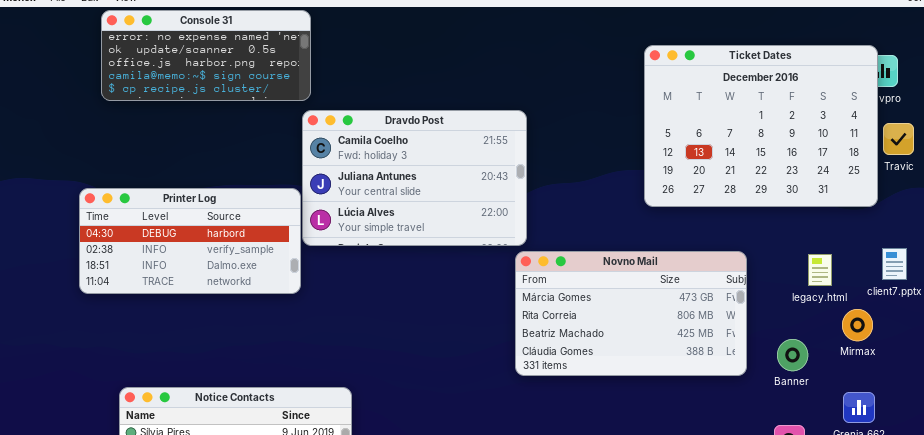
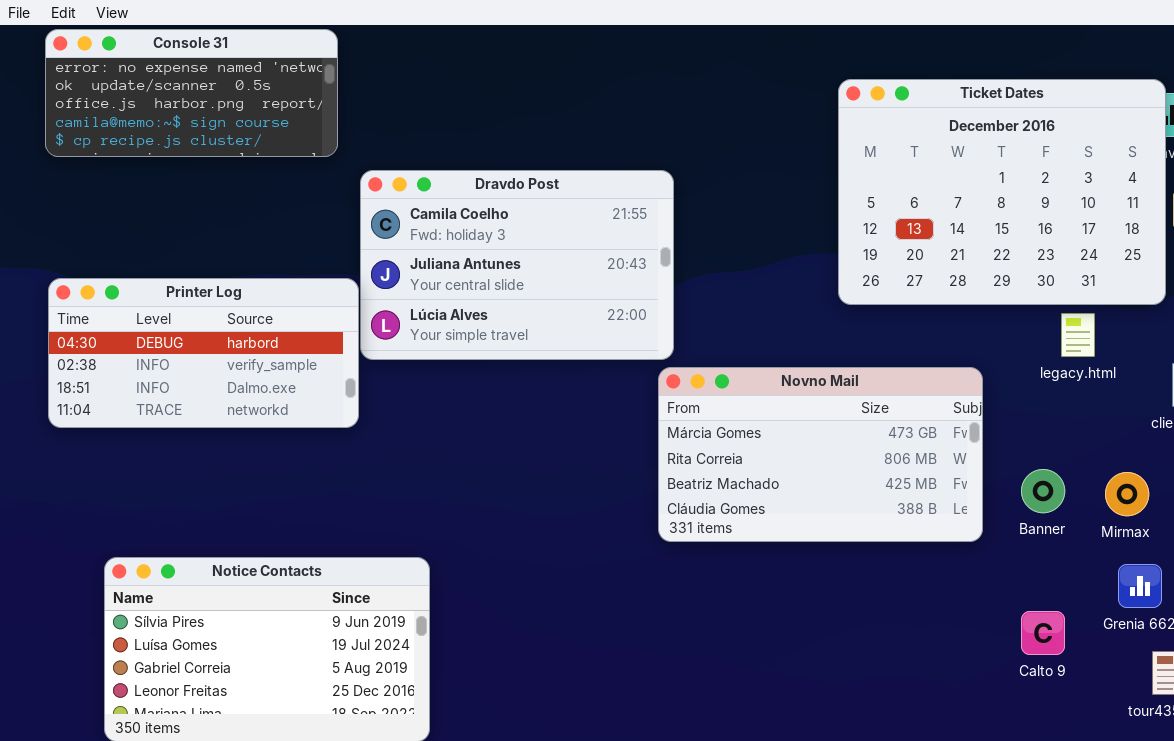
Console 31: [101,10,311,101] -> [45,29,338,157], moved
legacy.html: [808,254,832,286] -> [1061,313,1095,357], moved
Mirmax: [842,309,873,341] -> [1105,472,1149,516], moved
Banner: [777,339,808,371] -> [1021,469,1065,513], moved

